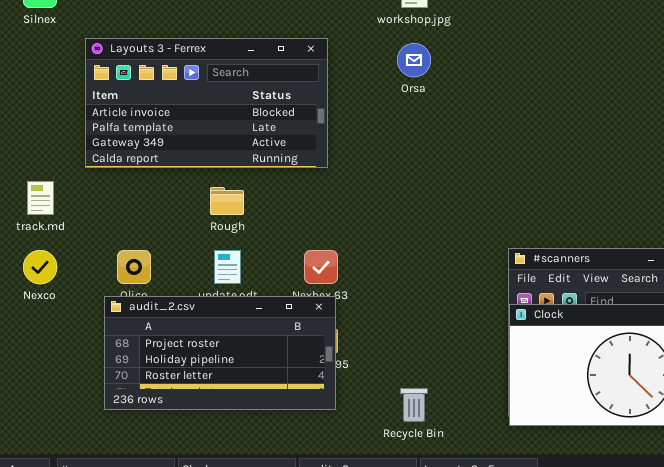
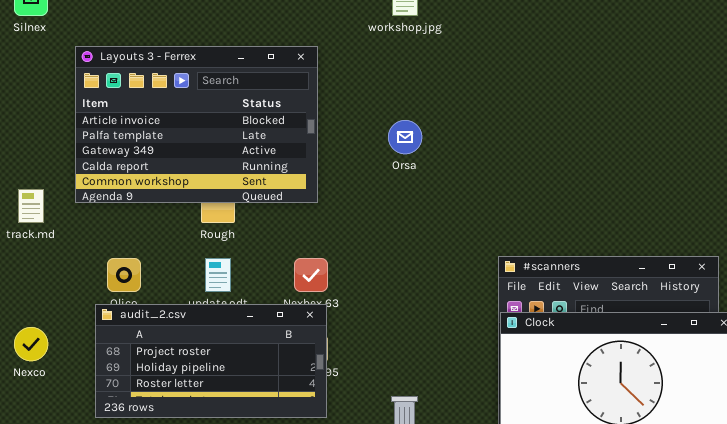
Layouts 3 - Ferrex: [85,38,328,168] -> [75,46,318,203], resized
Orsa: [397,43,431,77] -> [388,120,422,154], moved
Nexco: [23,250,57,284] -> [14,327,48,361], moved

